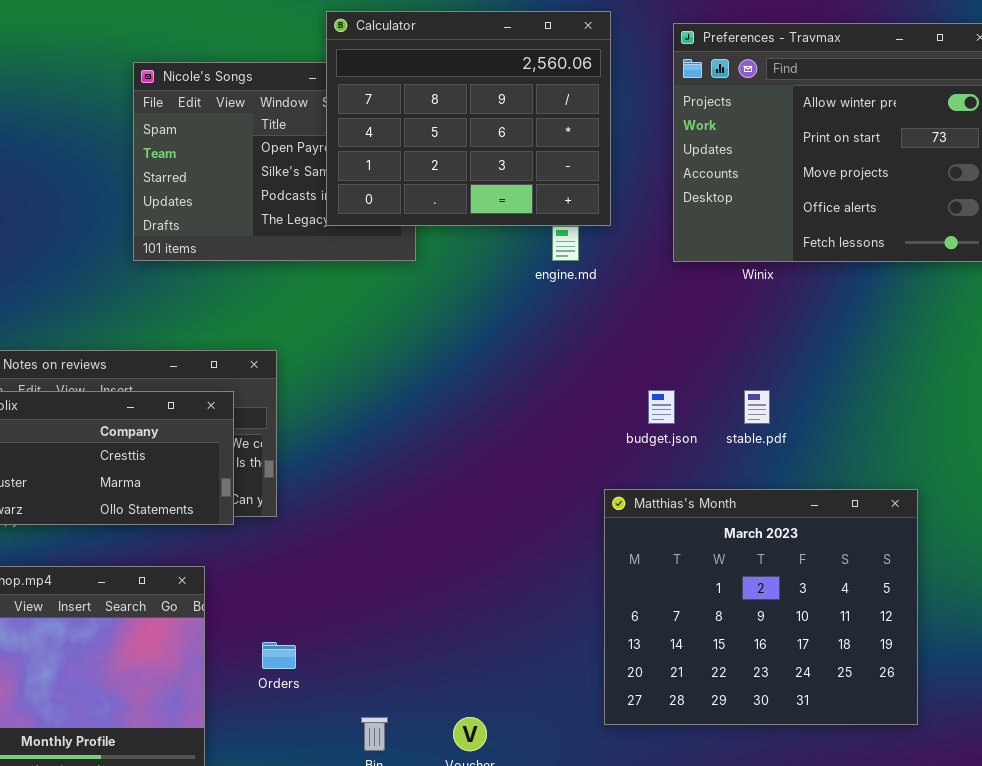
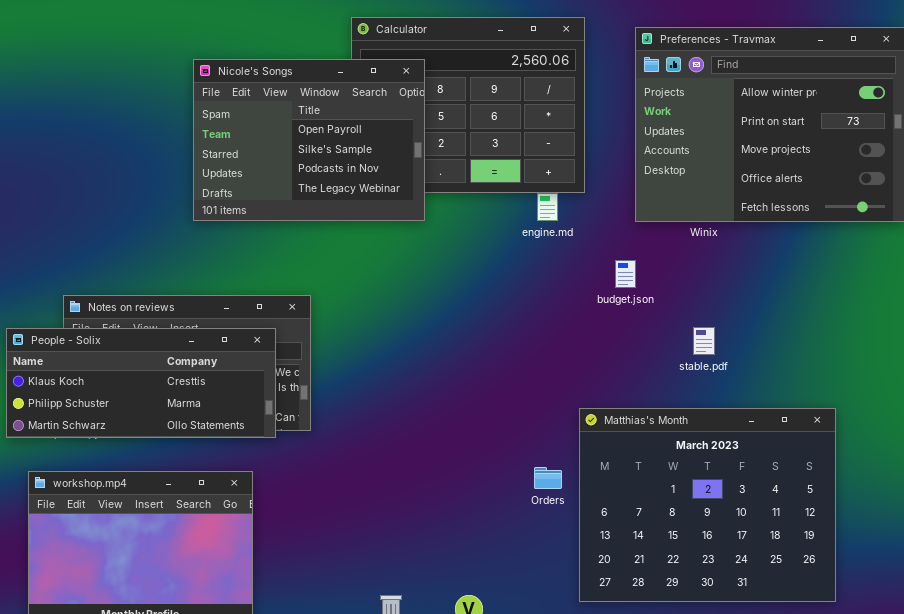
Nicole's Songs: [133,62,416,261] -> [193,59,425,221], raised
budget.json: [648,390,675,424] -> [615,260,636,288], moved
Orders: [262,642,296,669] -> [534,467,562,489], moved

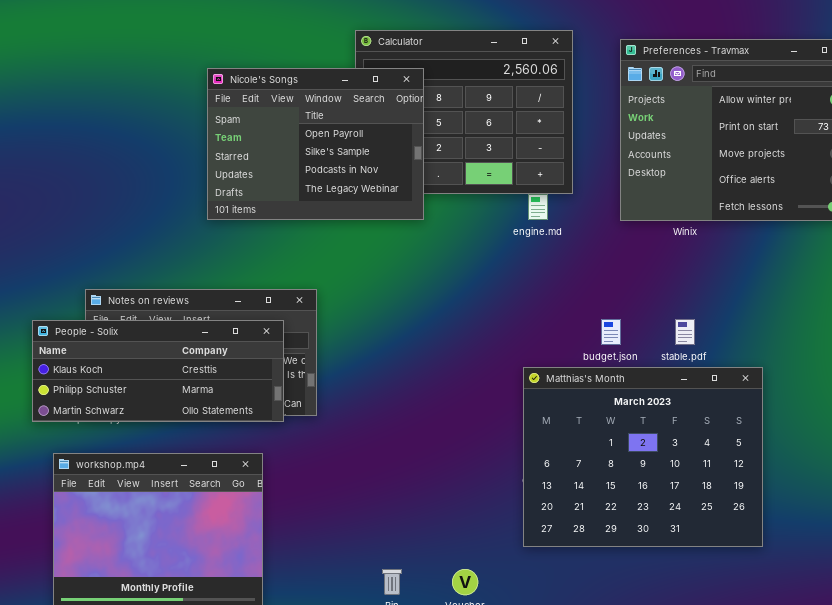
budget.json: [615,260,636,288] -> [601,319,621,345], moved
Matthias's Month: [579,408,836,602] -> [523,367,763,547], moved

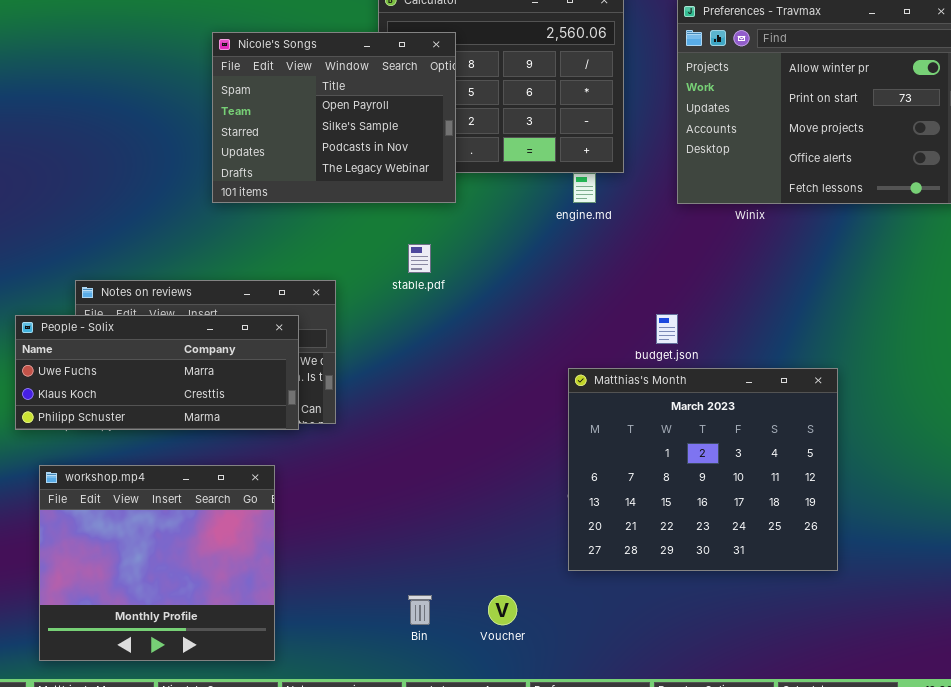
stable.pdf: [675,319,695,345] -> [408,244,431,273], moved
People - Solix: [32,320,284,422] -> [15,315,299,430], scrolled up 1 row

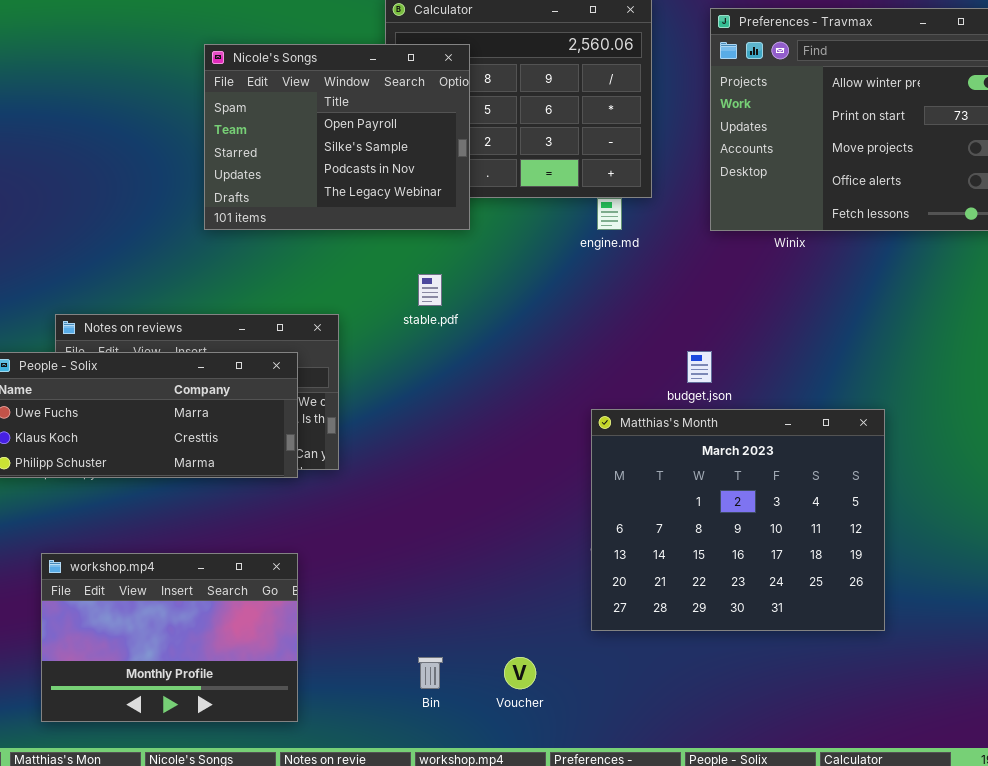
workshop.mp4: [39,465,275,661] -> [41,553,298,722], moved, resized

